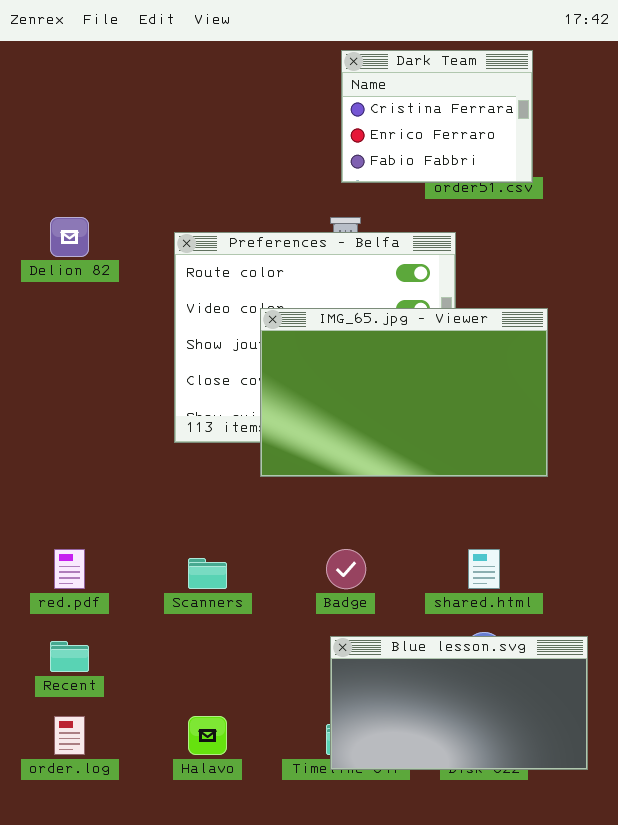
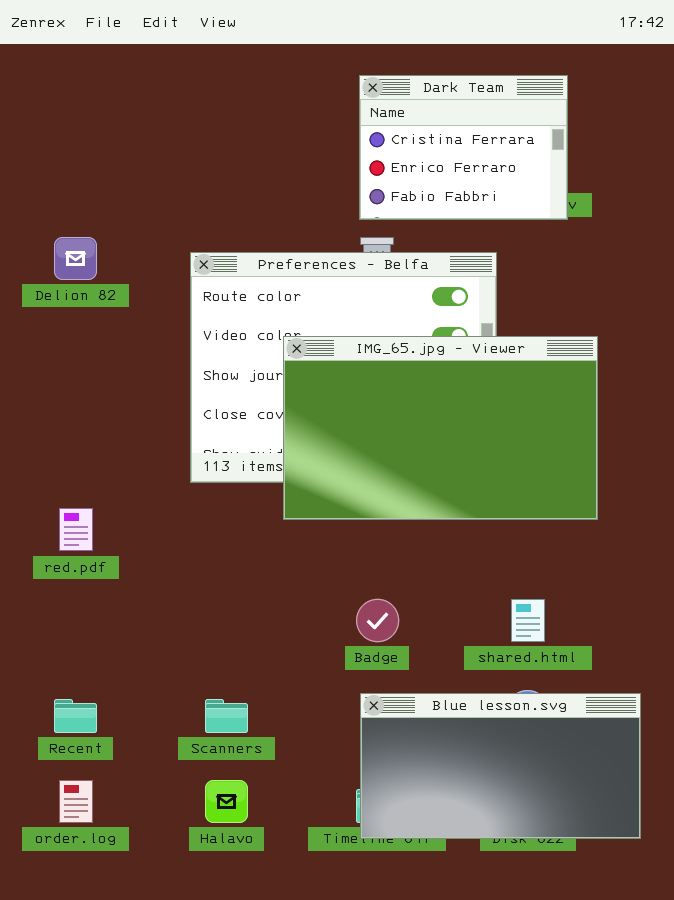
Dark Team: [341,50,533,183] -> [359,75,568,220], moved
red.pdf: [54,549,85,589] -> [59,508,93,551], moved
Scanners: [188,558,227,589] -> [205,699,248,733], moved

